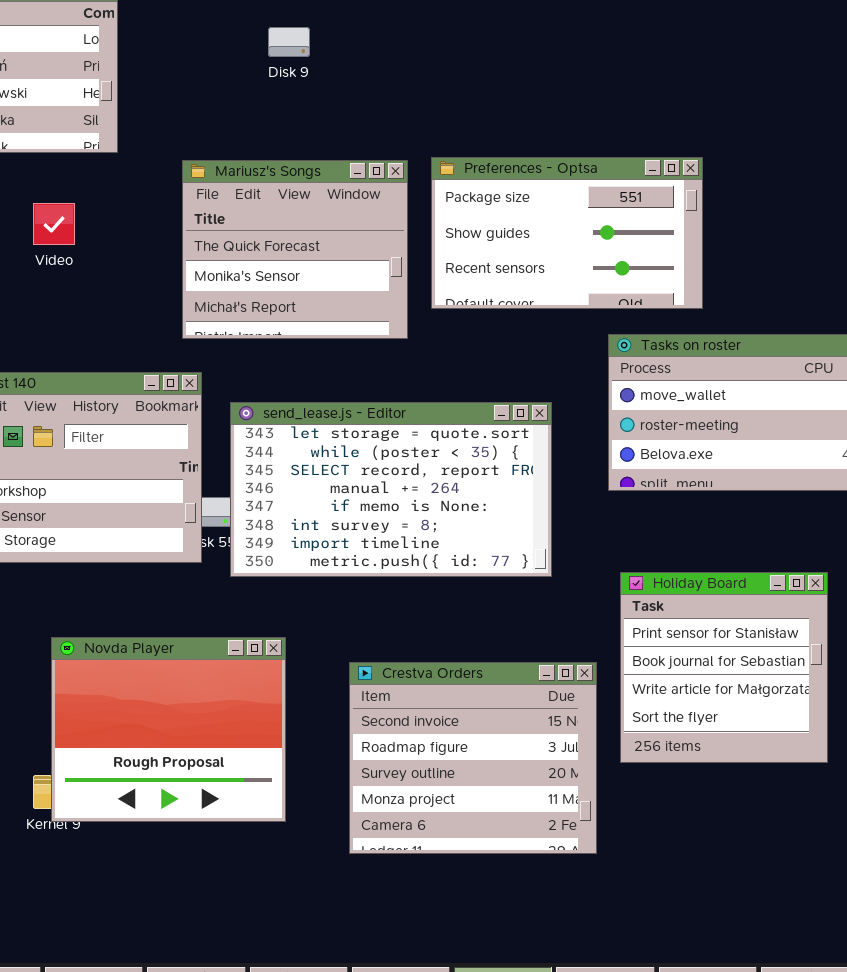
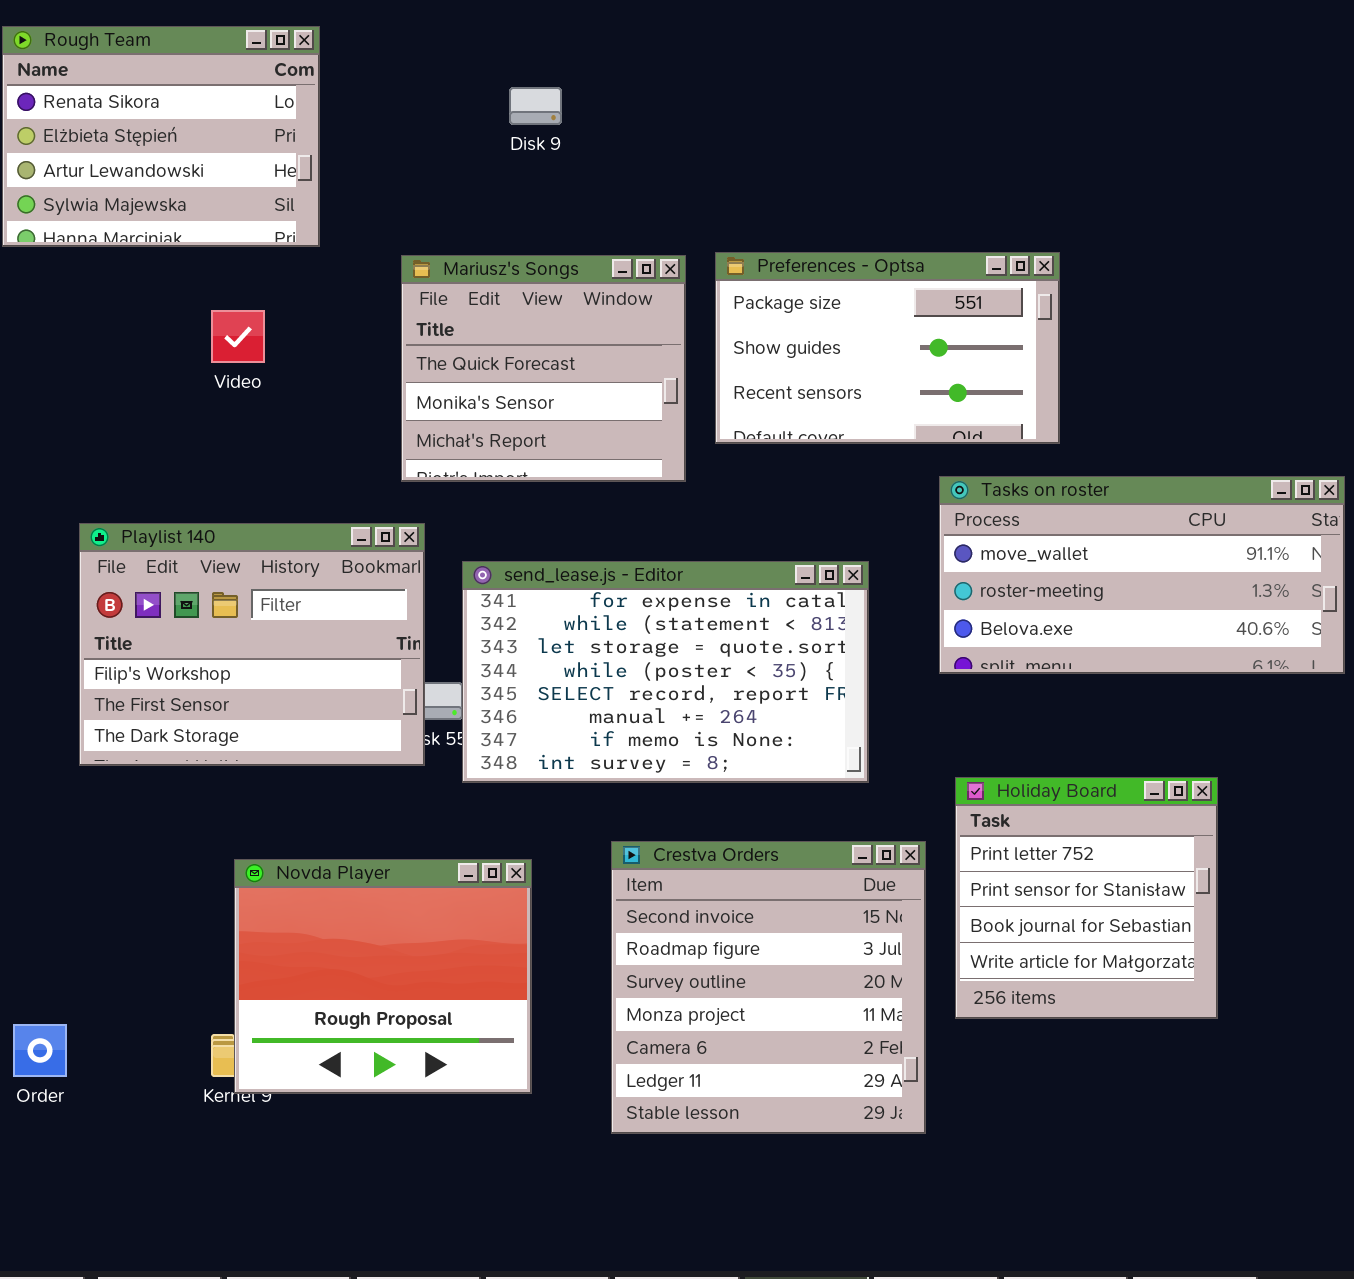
send_lease.js - Editor: [230,402,552,577] -> [462,561,869,783], scrolled up 2 rows
Holiday Board: [620,572,828,763] -> [955,777,1218,1019], scrolled up 1 row
Crestva Orders: [349,662,597,854] -> [611,841,926,1134], resized

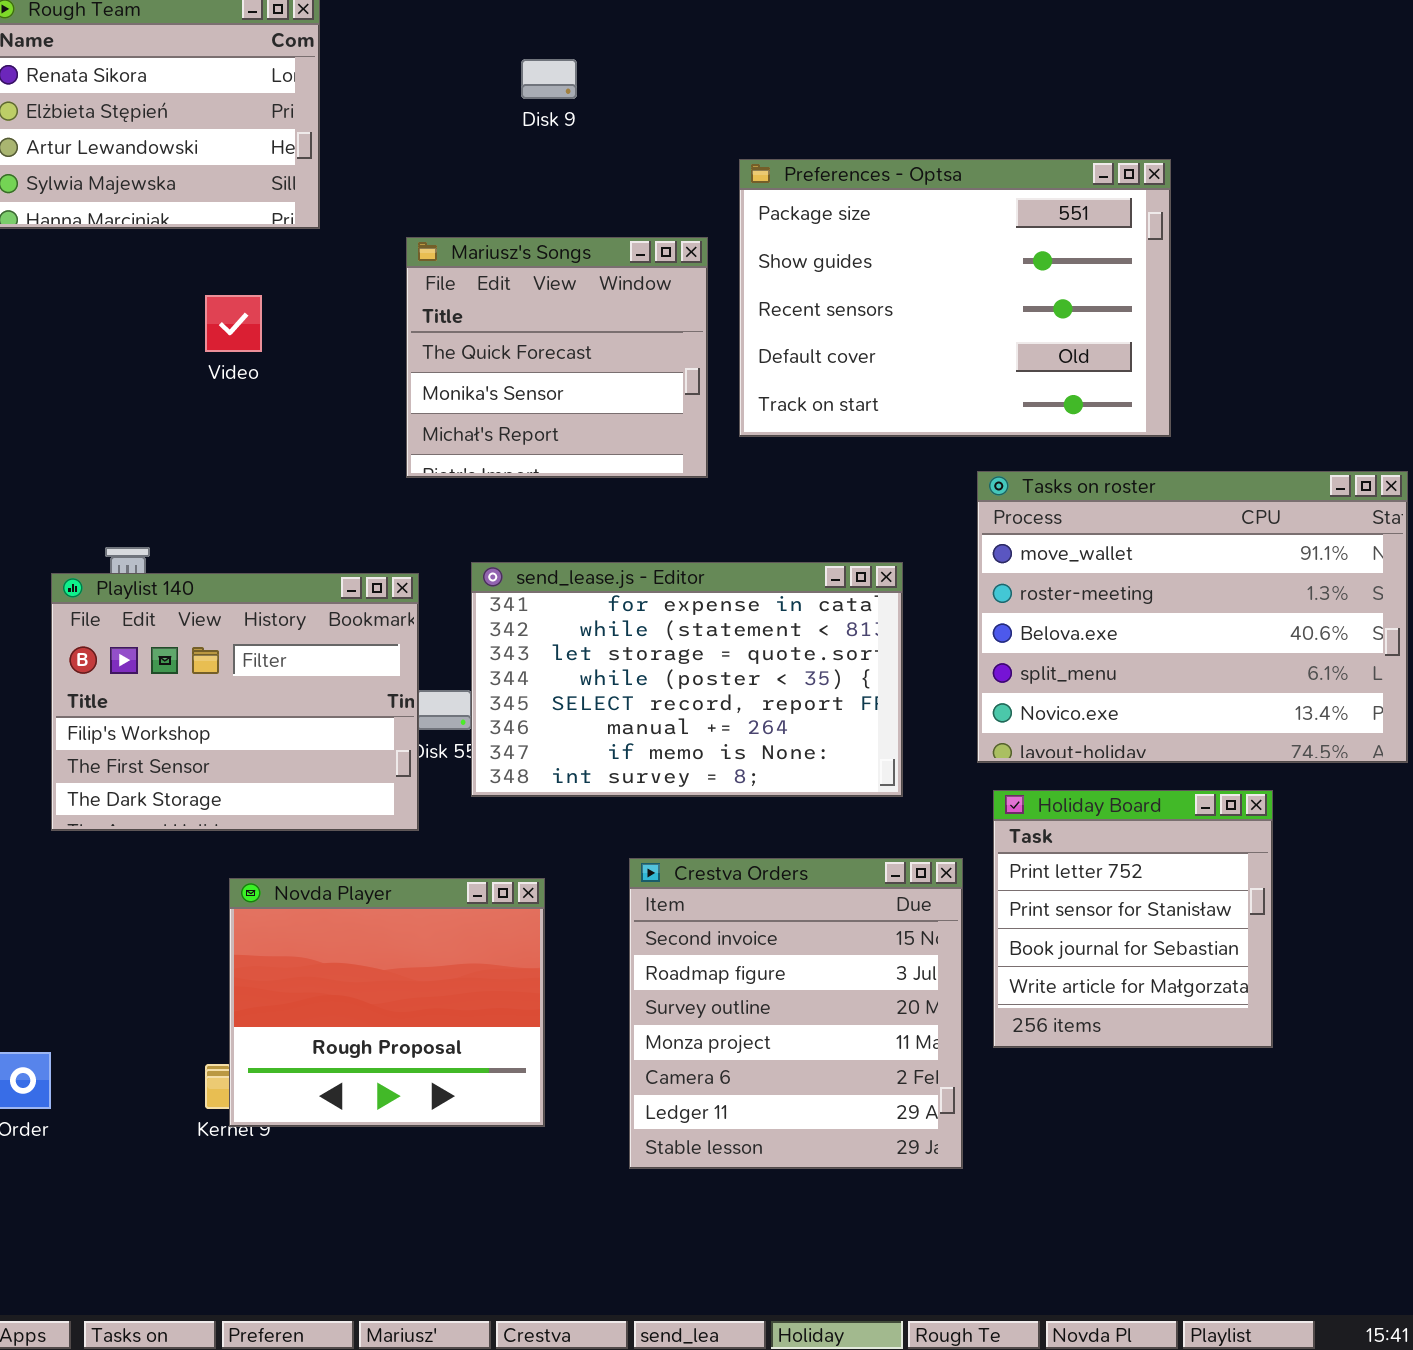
Preferences - Optsa: [715,252,1060,444] -> [739,159,1171,437], resized
Tasks on roster: [939,476,1345,674] -> [977,471,1408,763], resized
Playlist 140: [79,523,425,766] -> [51,573,419,831], moved

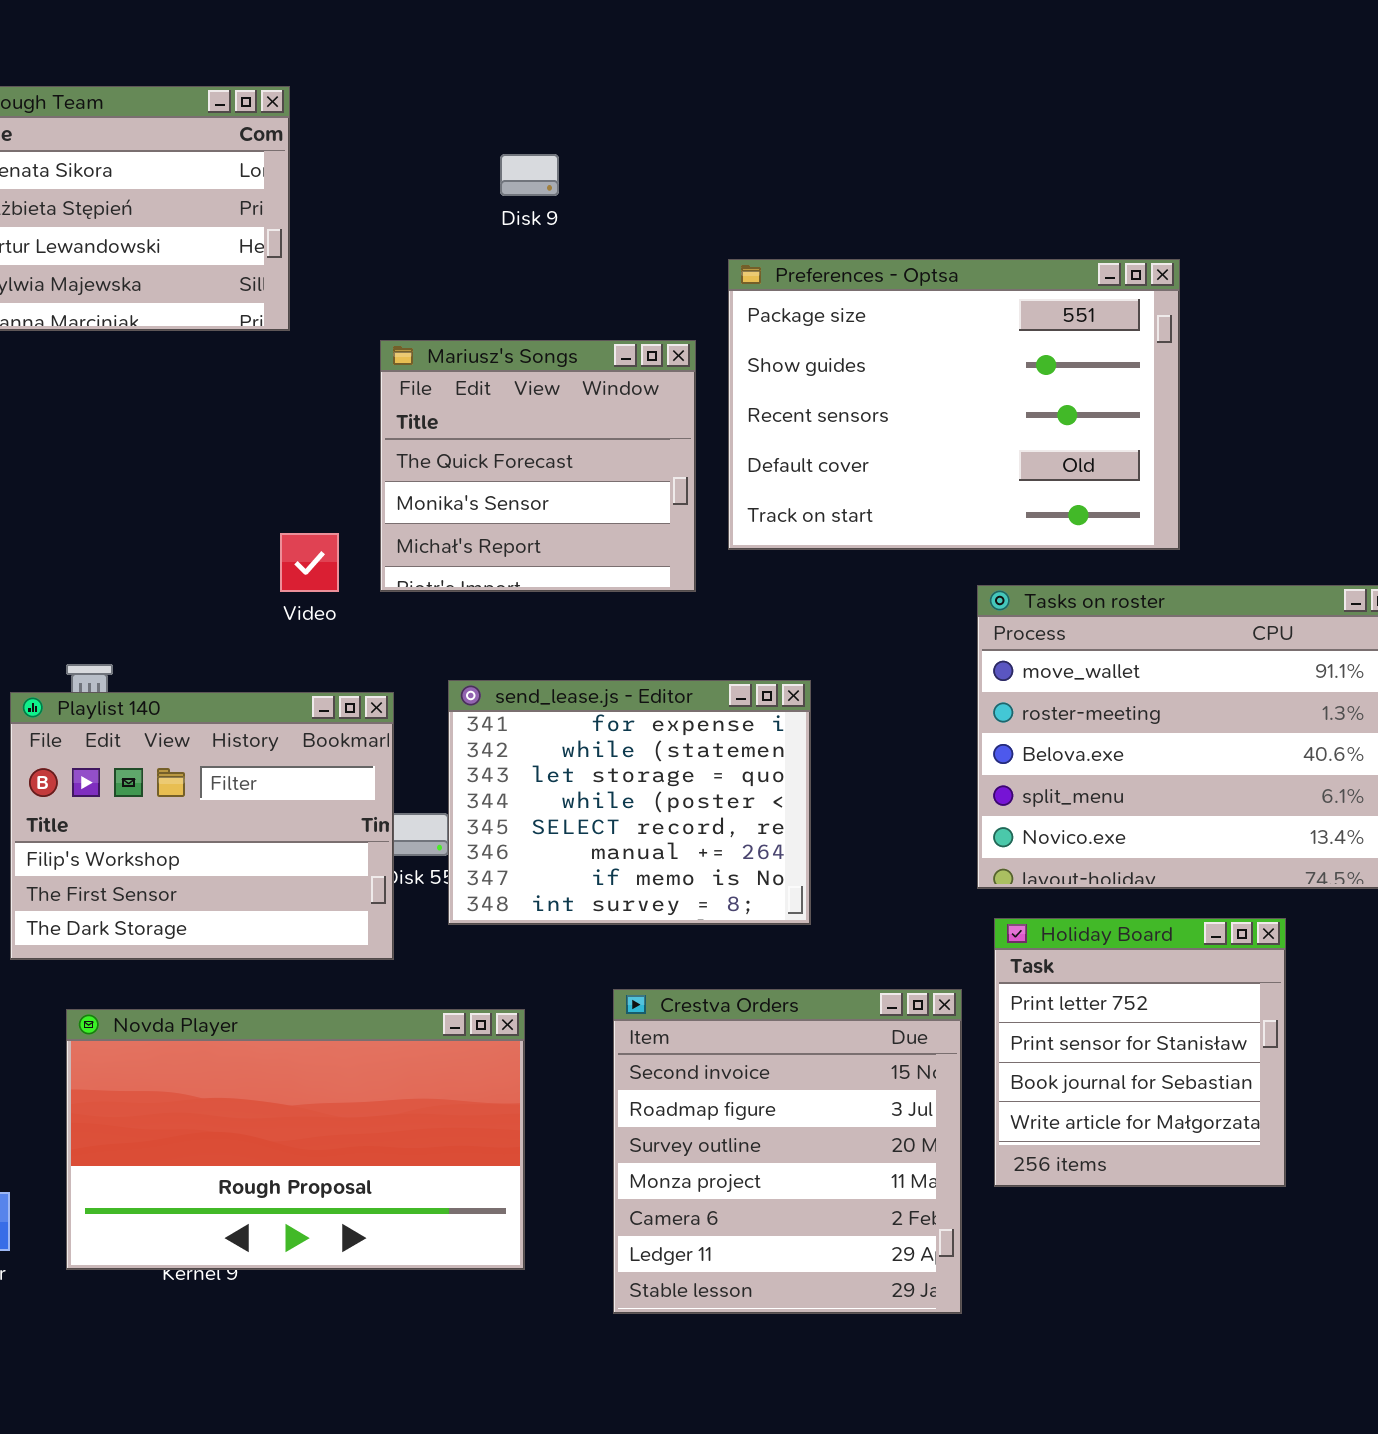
Video: [205,295,262,352] -> [280,533,339,592], moved
send_lease.js - Editor: [471,562,903,797] -> [448,680,811,925], resized
Novda Player: [229,878,545,1127] -> [66,1009,525,1270], resized

